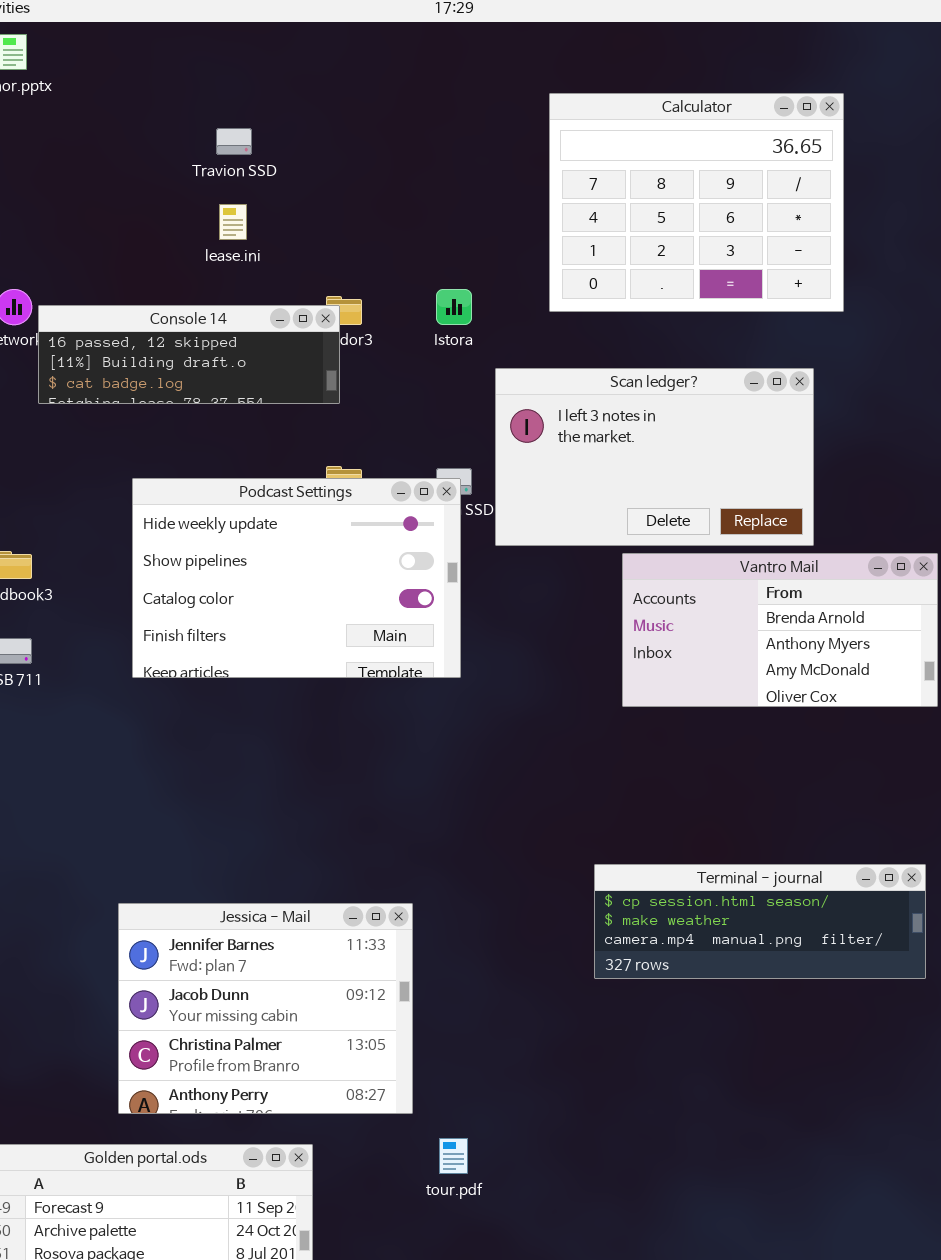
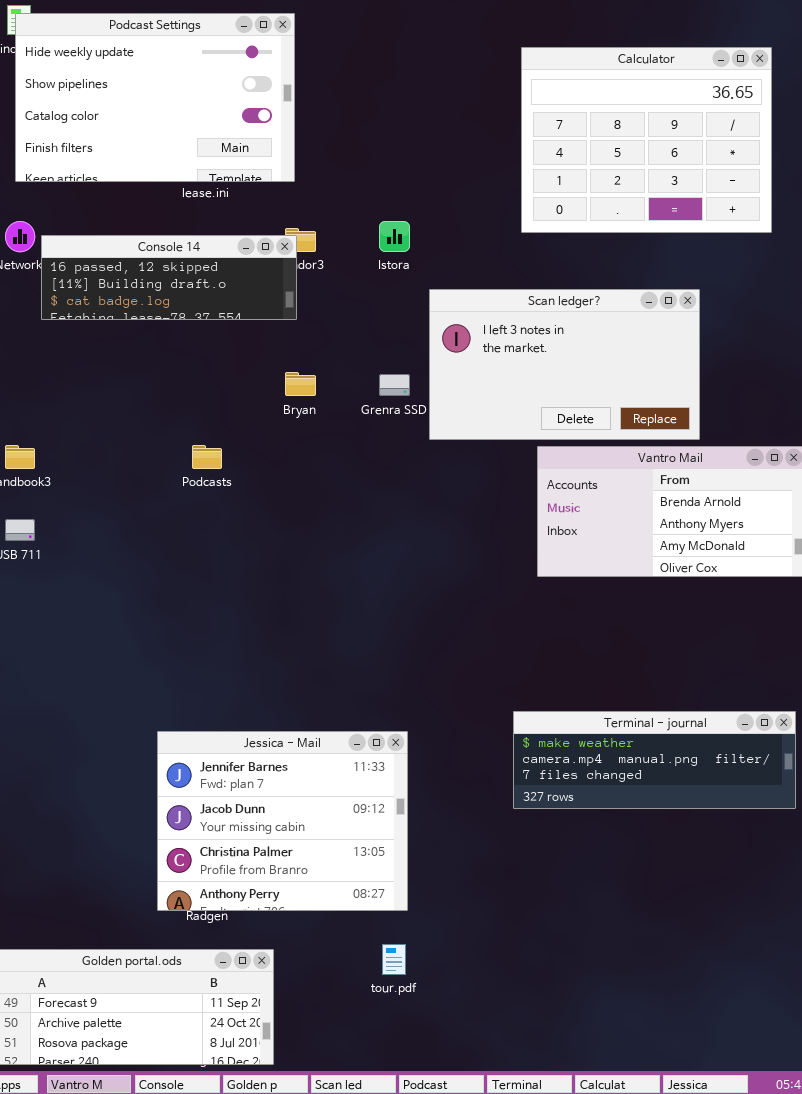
Calculator: [549,93,844,312] -> [521,47,772,233], moved
Podcast Settings: [132,478,461,678] -> [15,13,295,182], moved
Terminal - journal: [594,864,926,979] -> [513,711,796,809], scrolled down 1 row
Jessica - Mail: [118,903,413,1114] -> [157,731,408,911], moved

